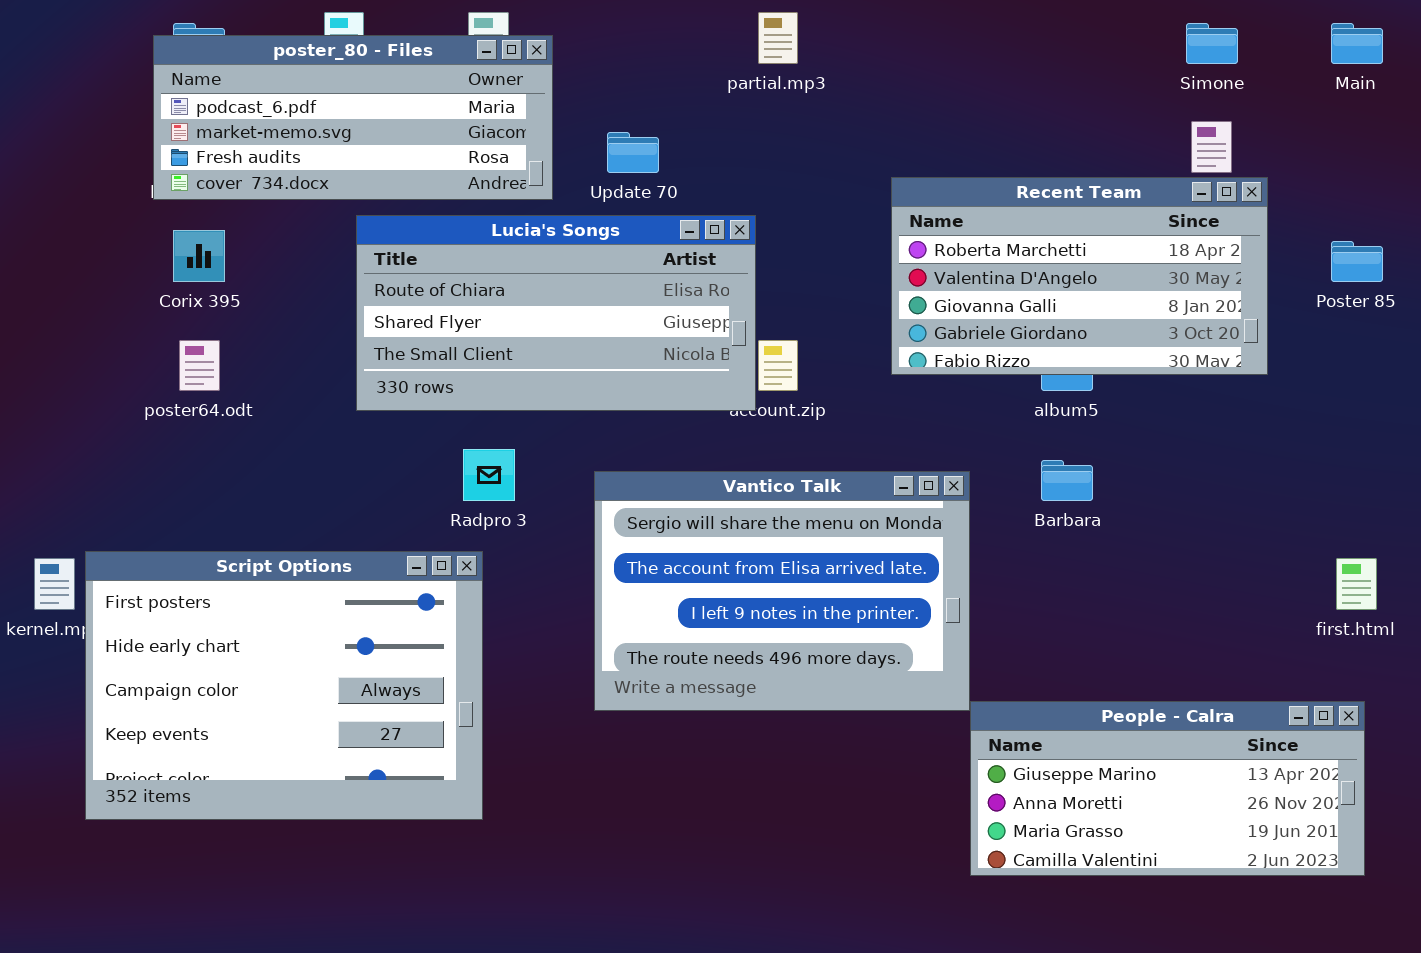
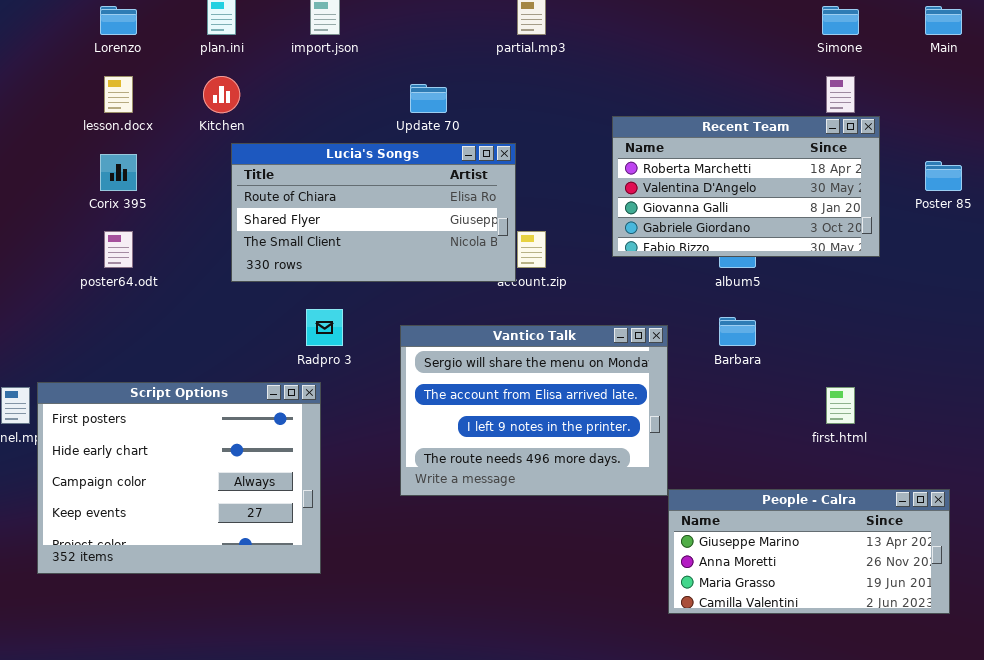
poster_80 - Files: [153,35,553,200] -> none, closed
first.html: [1336,558,1377,610] -> [826,387,855,424], moved

